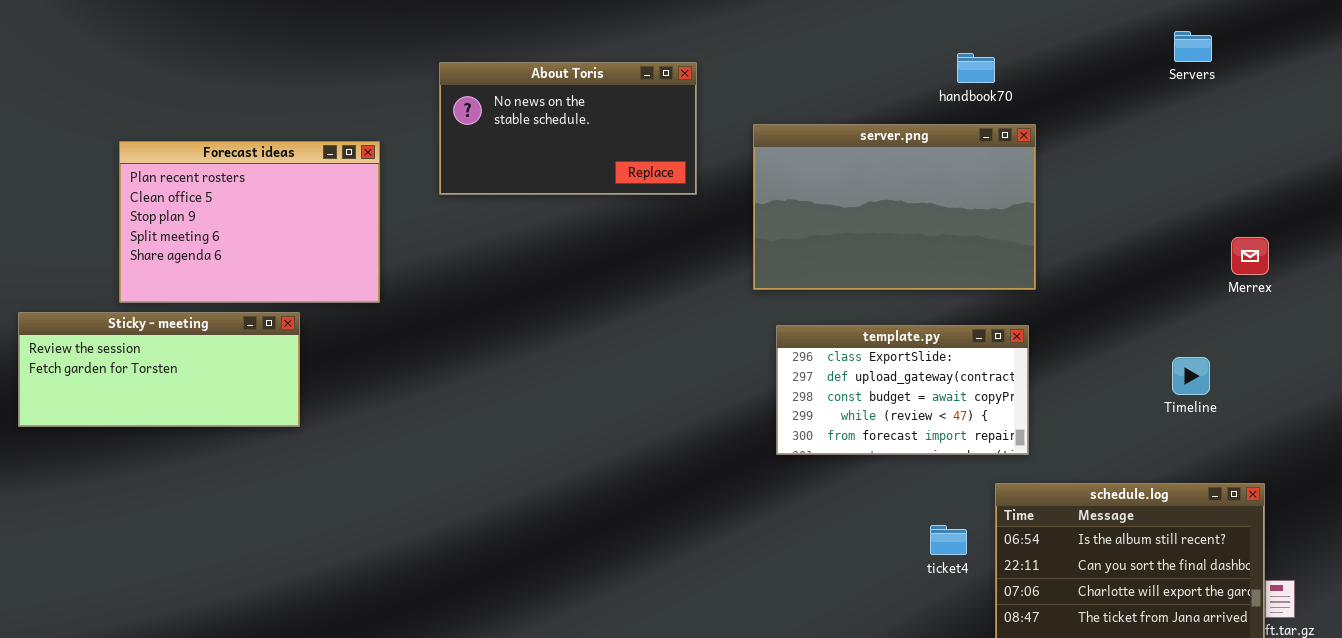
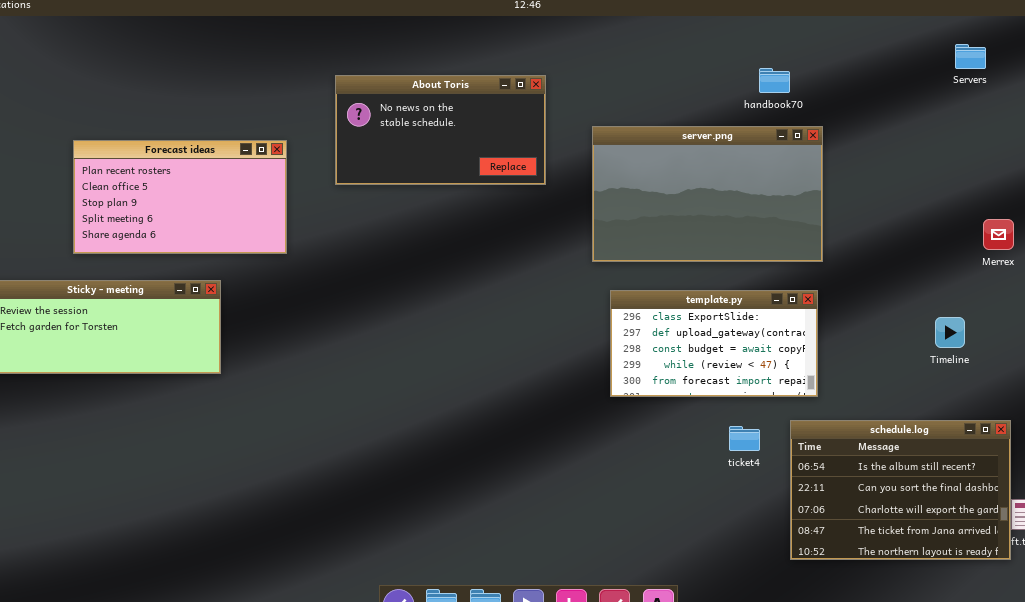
Servers: [1174,31,1212,62] -> [955,44,986,69], moved
Forecast ideas: [119,141,380,303] -> [73,140,287,254], resized
ticket4: [930,525,967,555] -> [729,426,760,451], moved

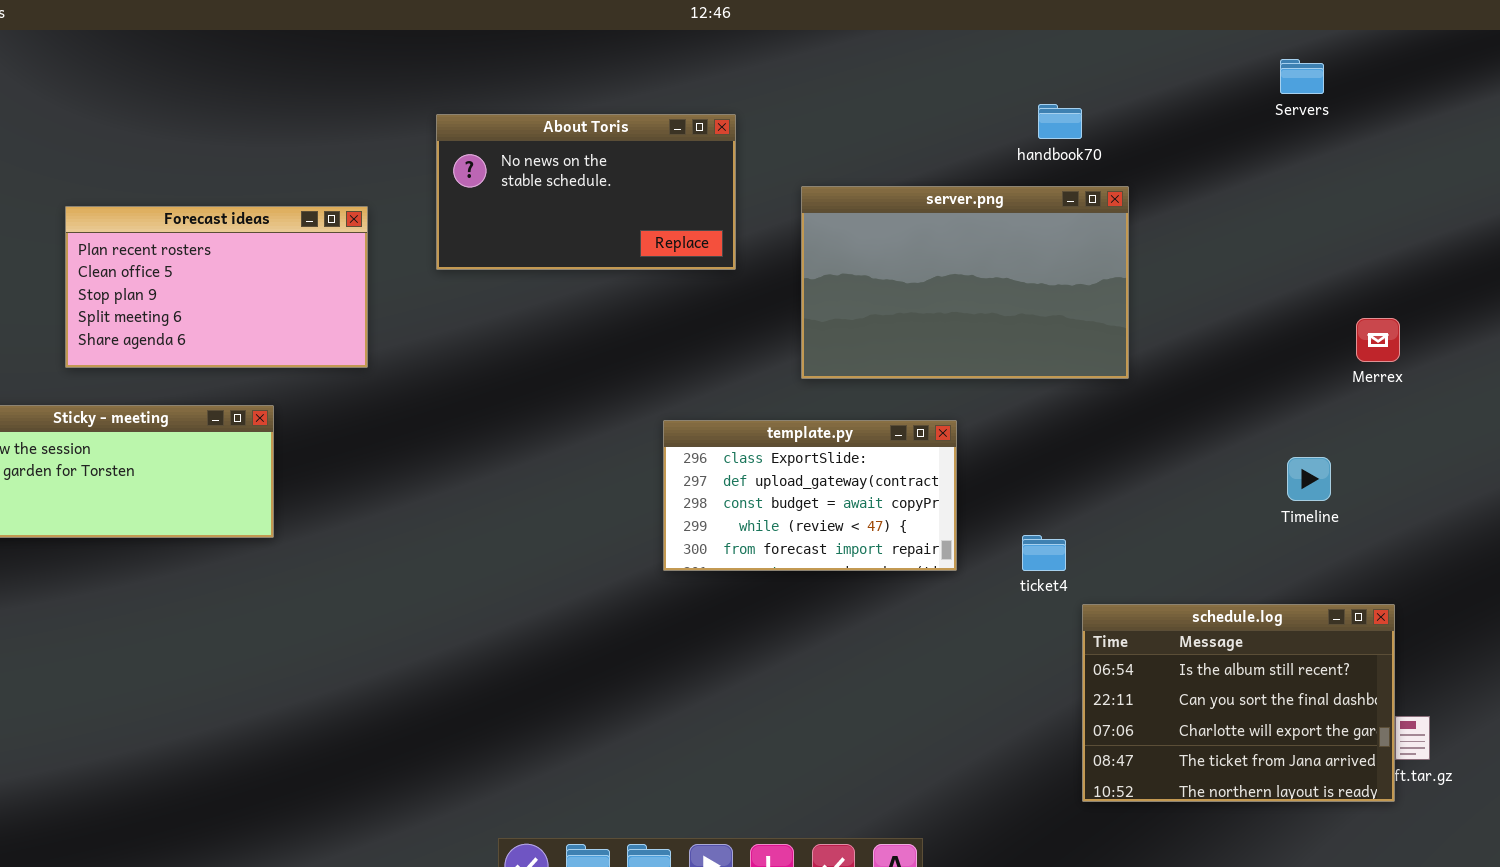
Servers: [955,44,986,69] -> [1280,59,1324,94], moved
template.py: [610,290,818,397] -> [663,420,957,571], moved
ticket4: [729,426,760,451] -> [1022,535,1066,571], moved

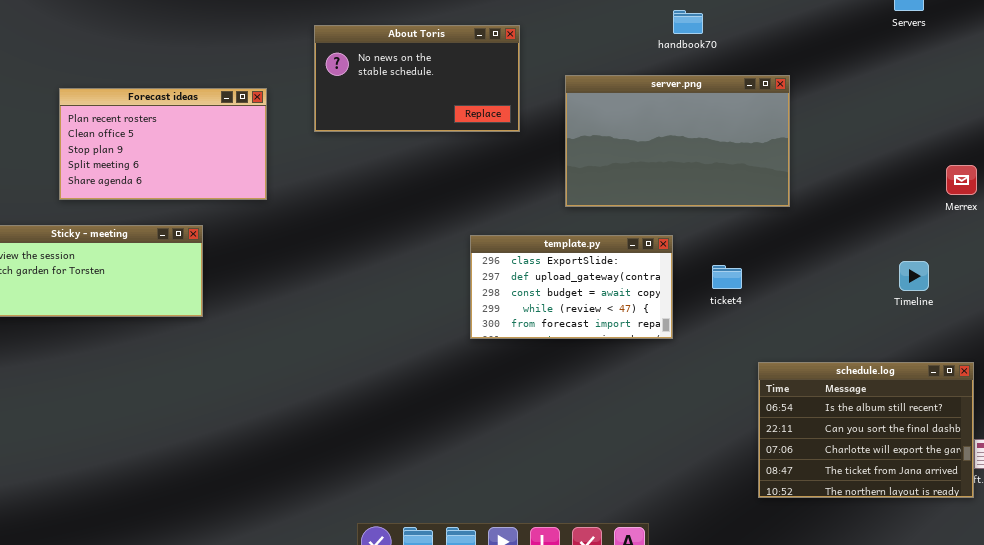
handbook70: [1038,104,1082,139] -> [673,10,703,34], moved
ticket4: [1022,535,1066,571] -> [712,265,742,289], moved

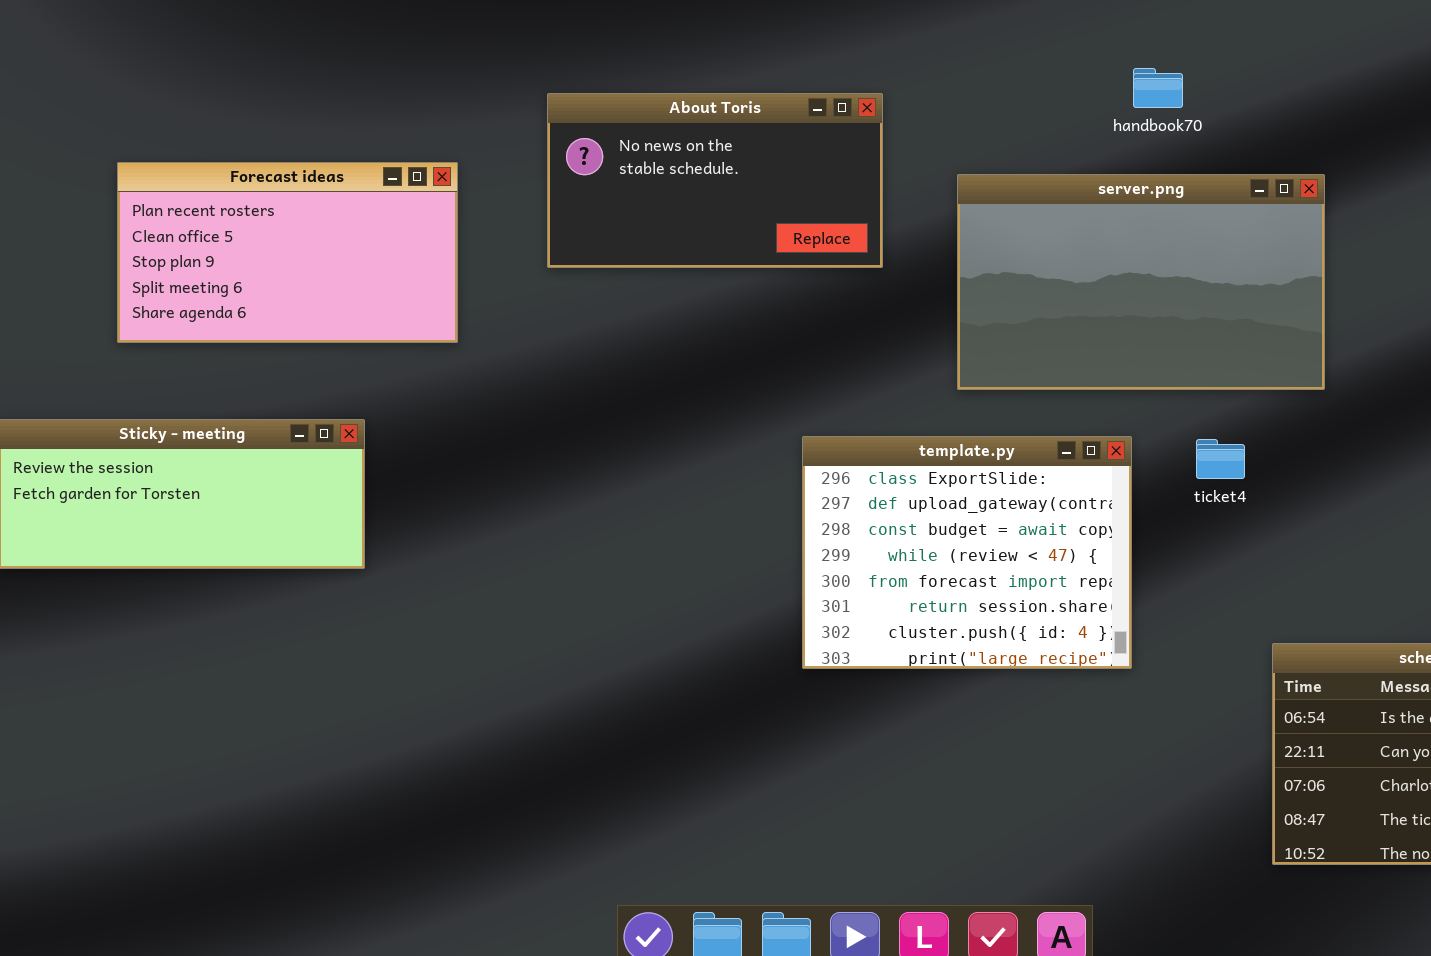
Forecast ideas: [59,88,267,200] -> [117,162,458,343], moved
template.py: [470,235,673,339] -> [802,436,1132,669], resized
ticket4: [712,265,742,289] -> [1196,439,1245,479], moved

